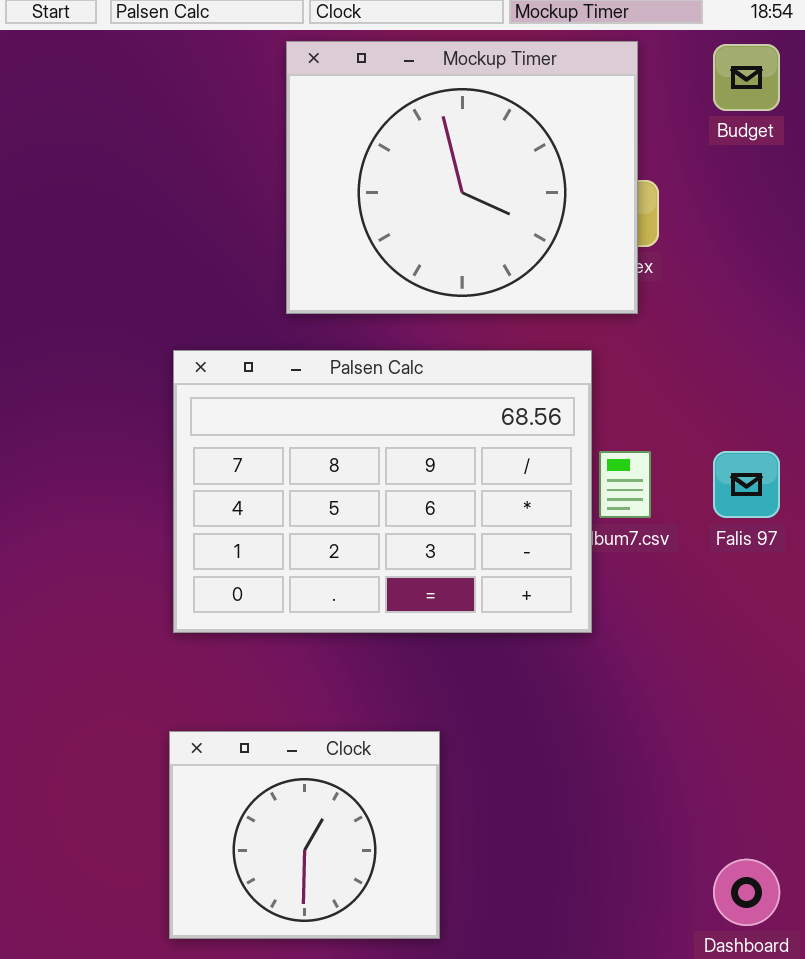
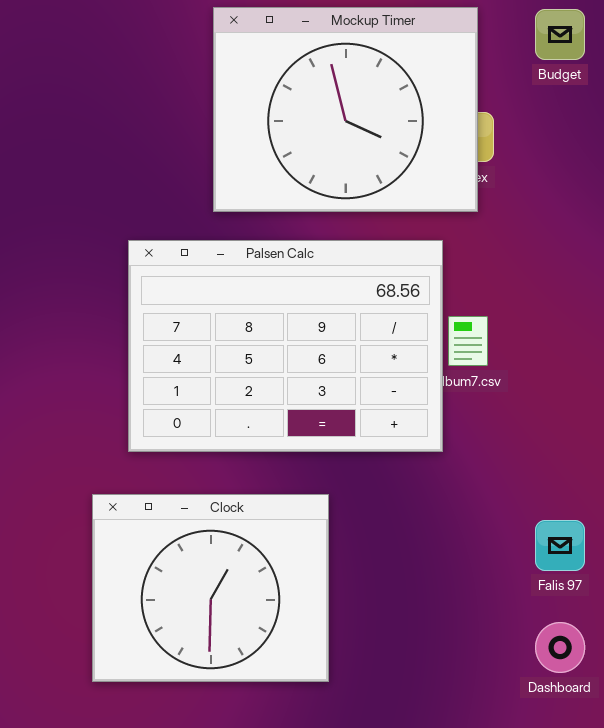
Falis 97: [713,451,780,518] -> [535,520,585,571], moved
Clock: [169,731,440,939] -> [92,494,329,682], resized

